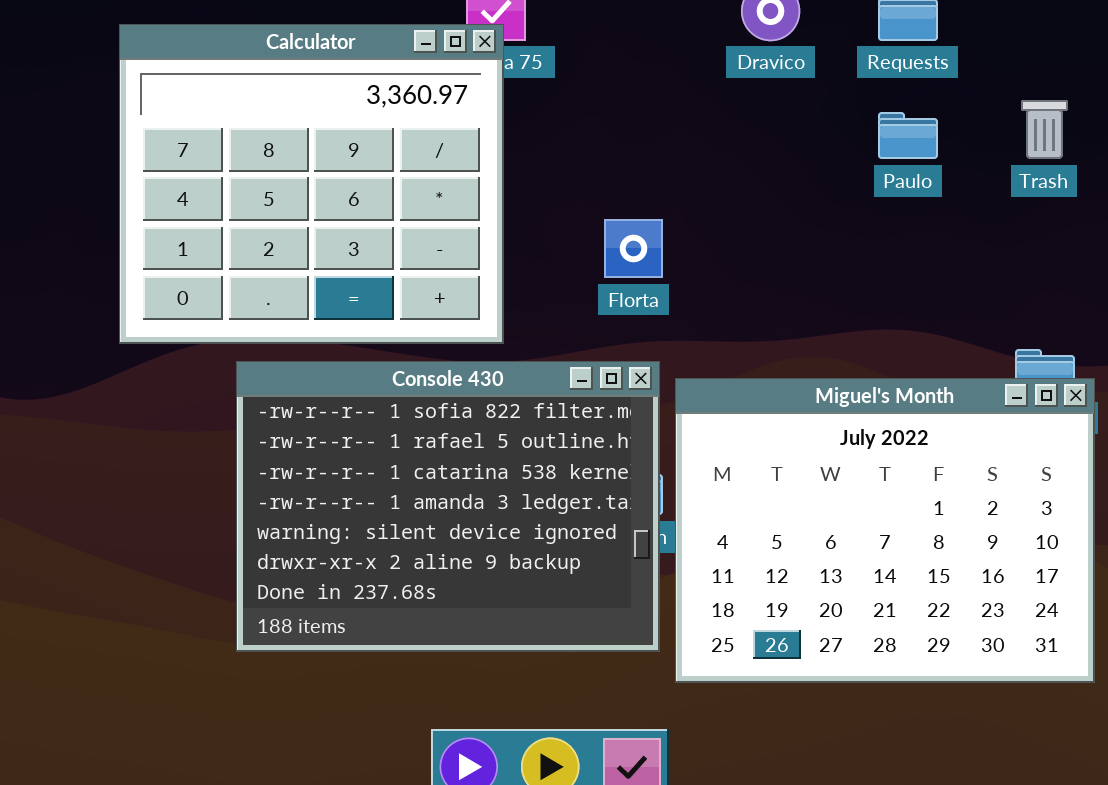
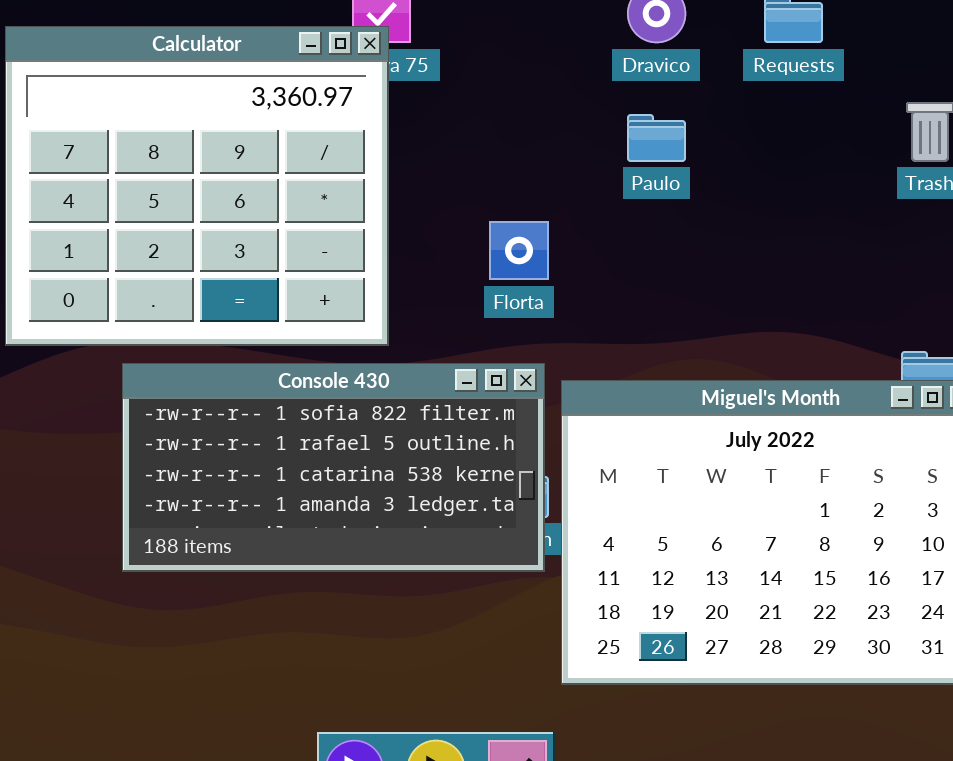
Paulo: [878,112,938,159] -> [627,114,686,162], moved
Console 430: [236,361,660,652] -> [122,363,545,572], resized

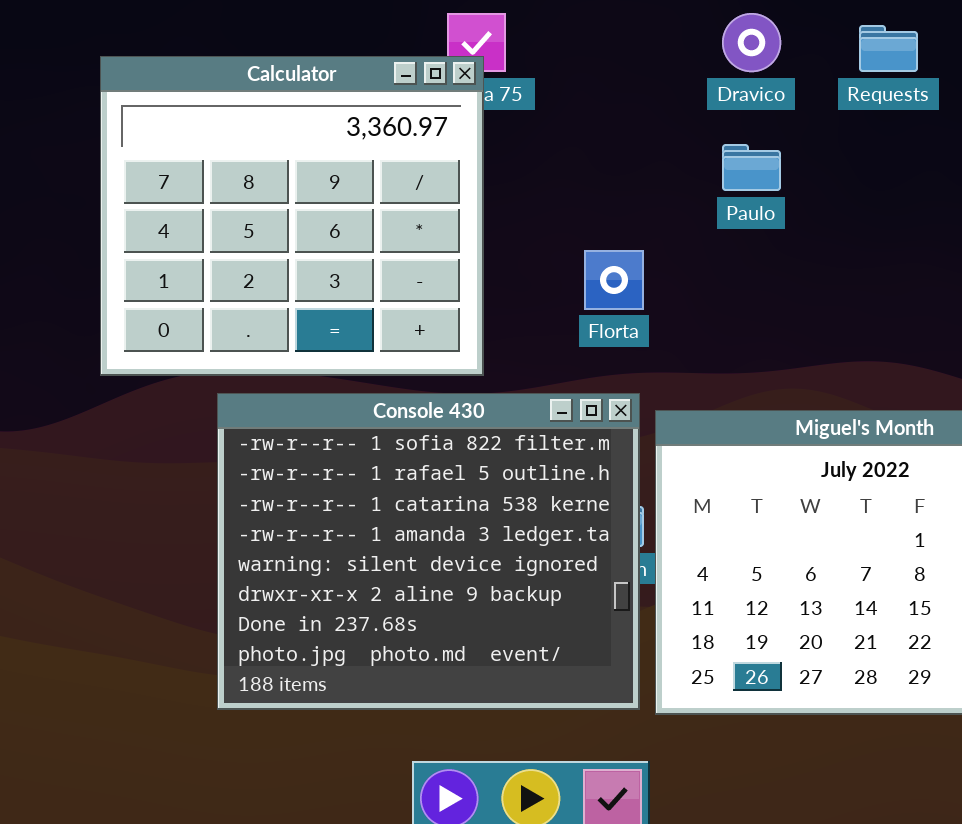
Console 430: [122,363,545,572] -> [217,393,640,710], resized

